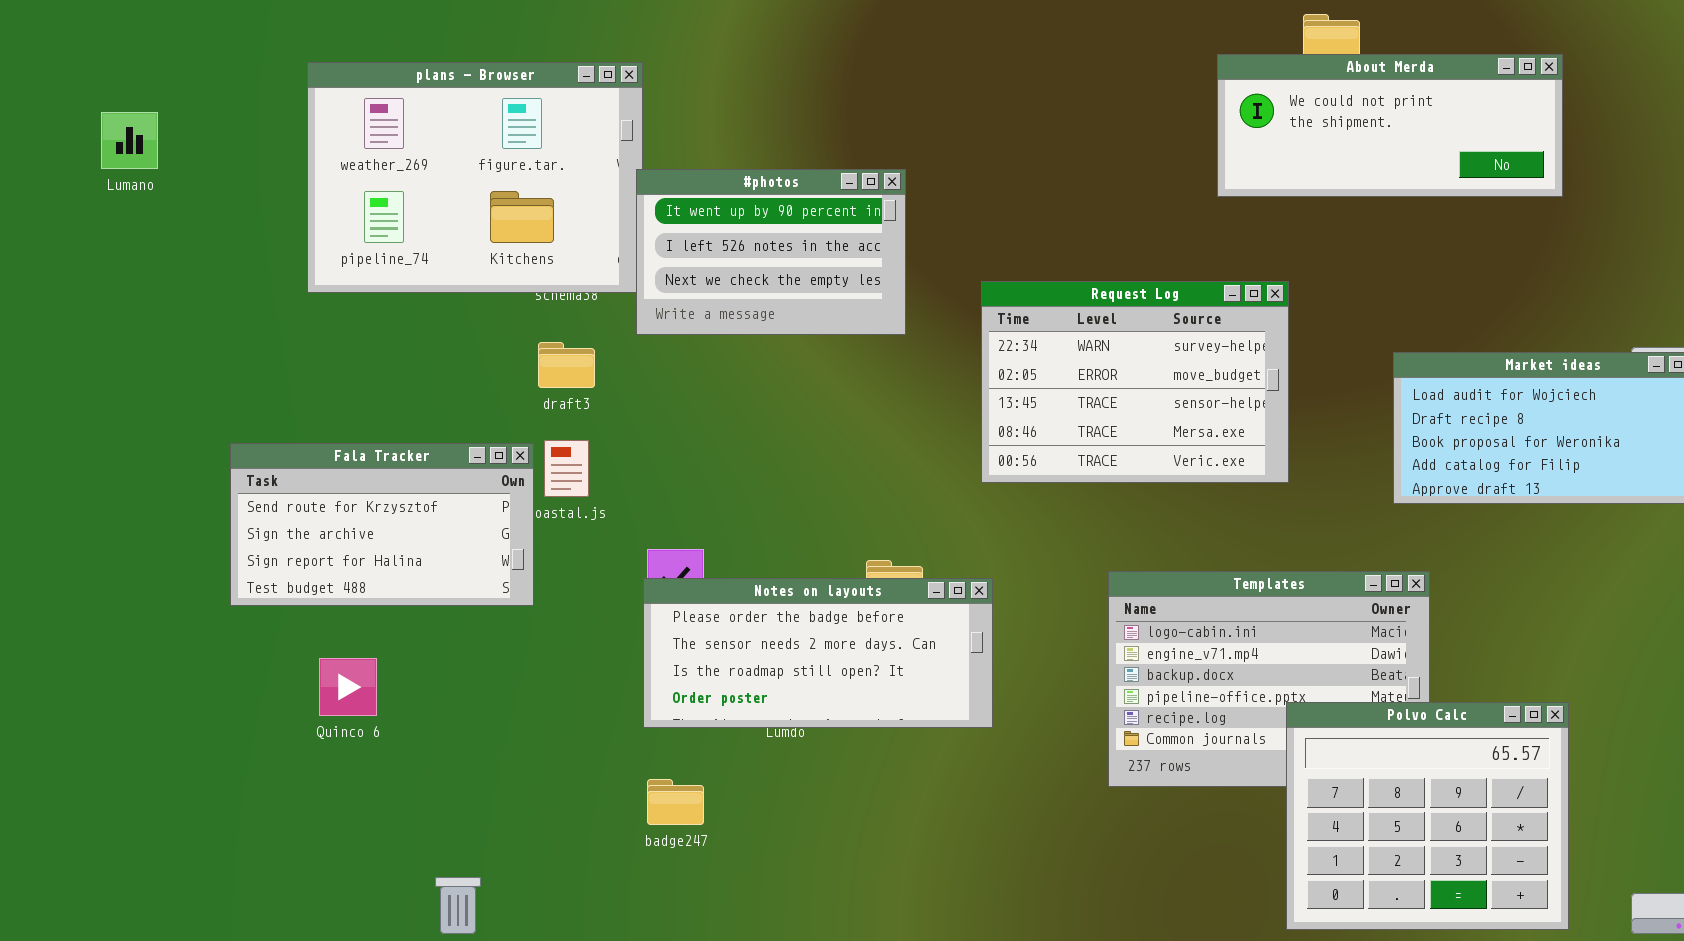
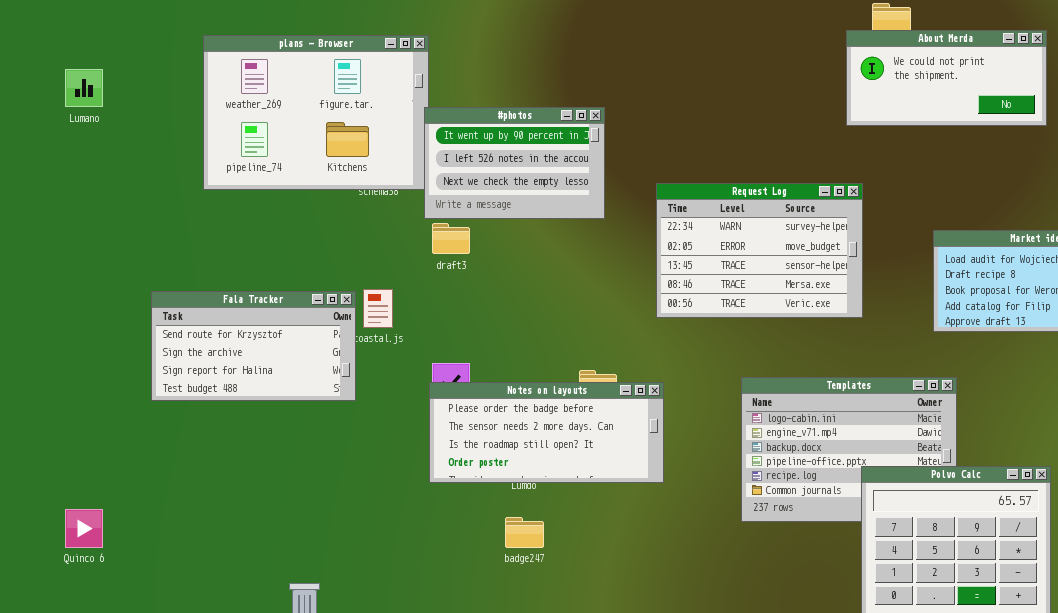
About Merda: [1217,54,1563,197] -> [846,30,1047,126], resized
draft3: [538,342,595,388] -> [432,223,470,254], moved
Quinco 6: [319,658,377,716] -> [65,509,103,548], moved
badge247: [647,779,704,825] -> [505,517,544,548], moved

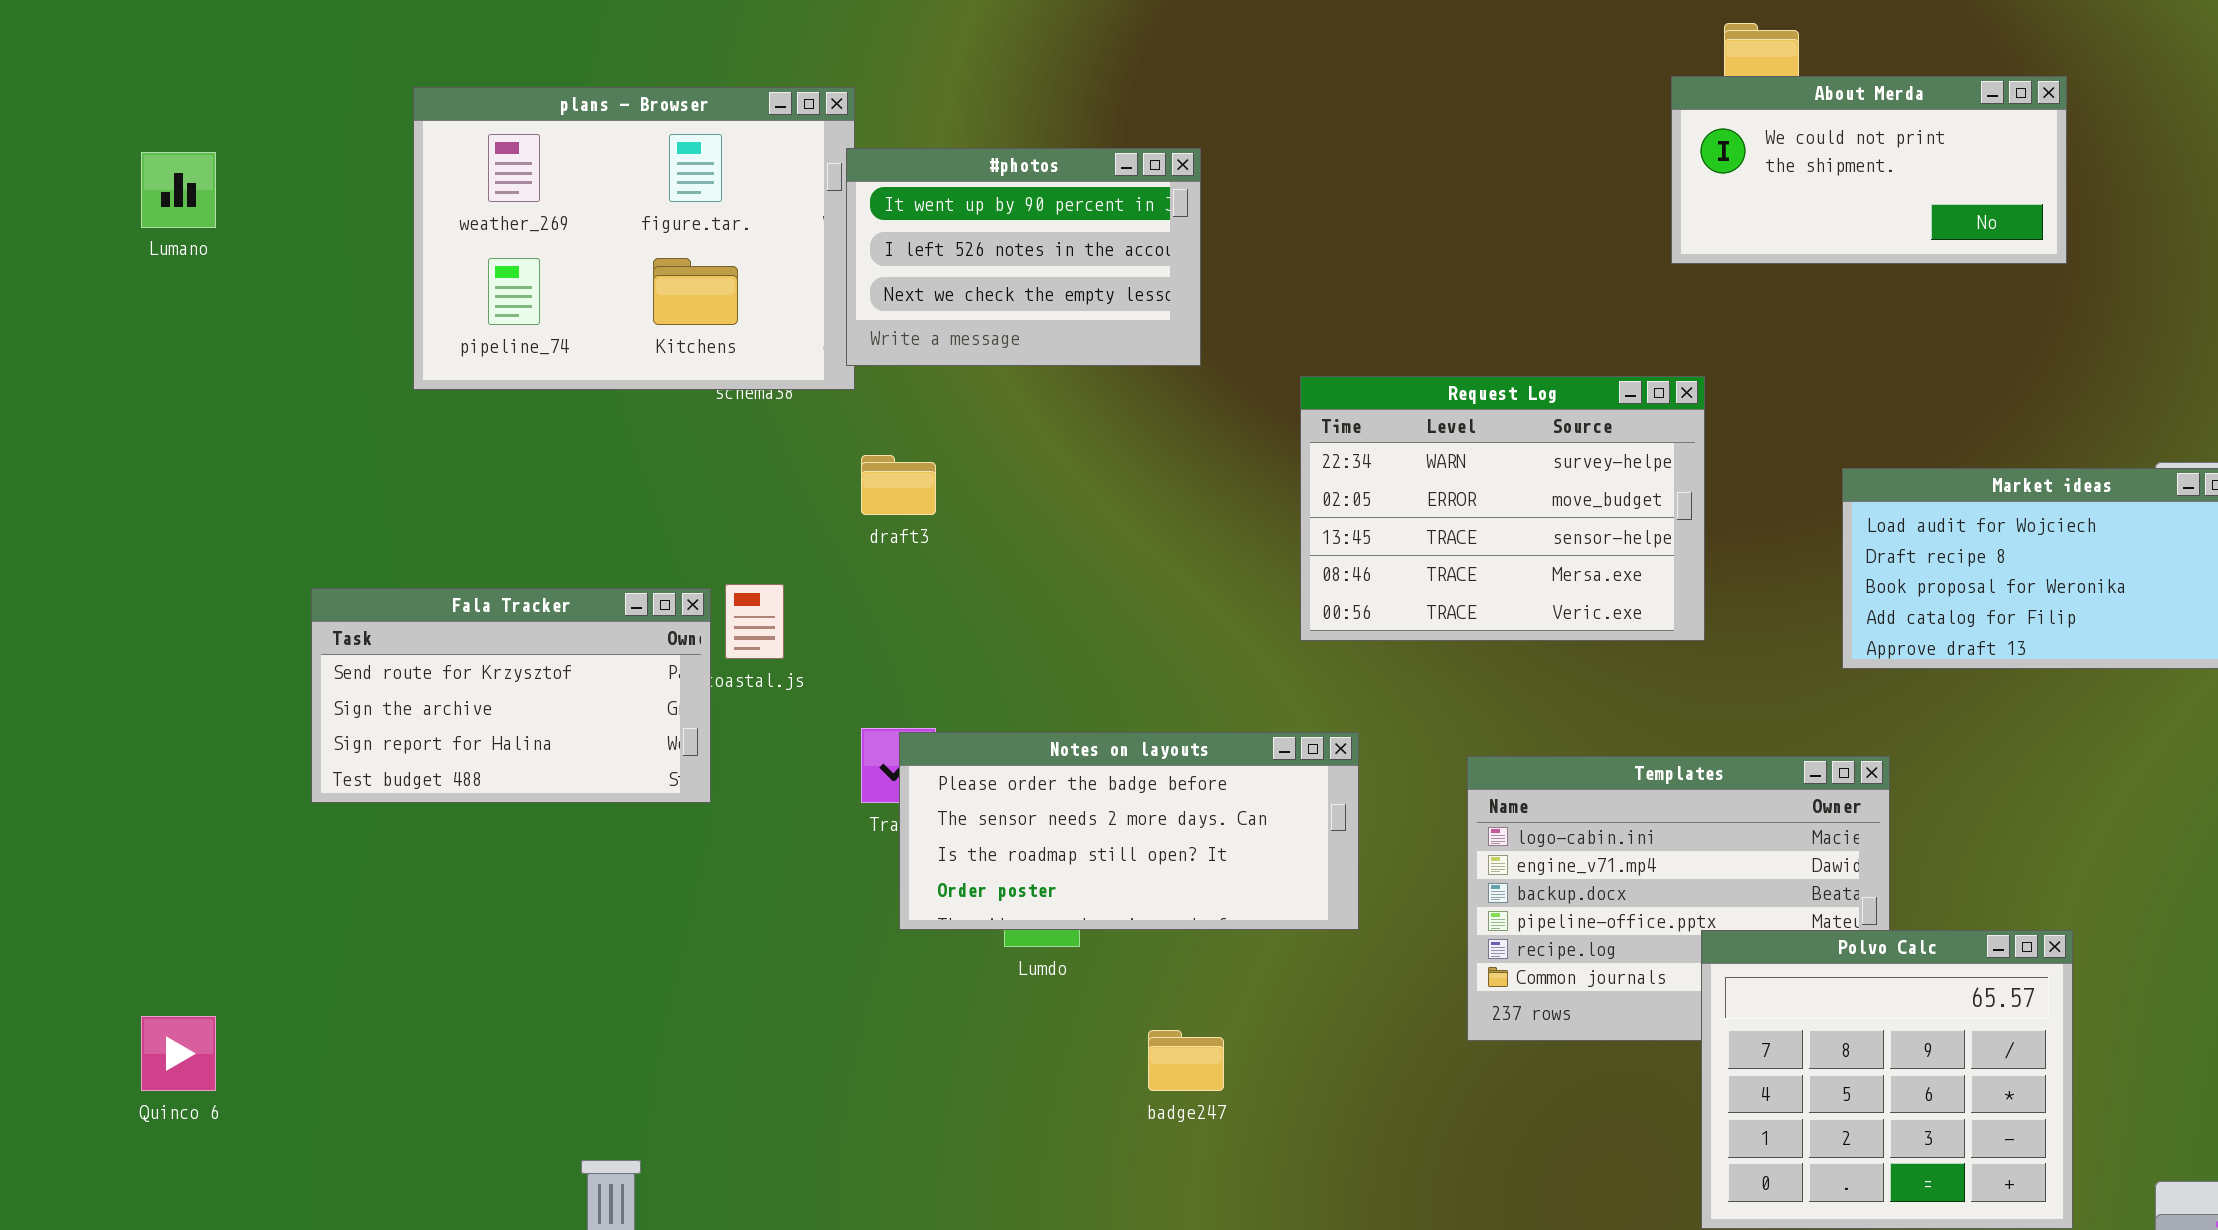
#photos: [424,107,605,219] -> [846,148,1201,366], moved
Notes on layouts: [429,382,664,483] -> [899,732,1359,930], moved
badge247: [505,517,544,548] -> [1148,1030,1224,1091], moved

